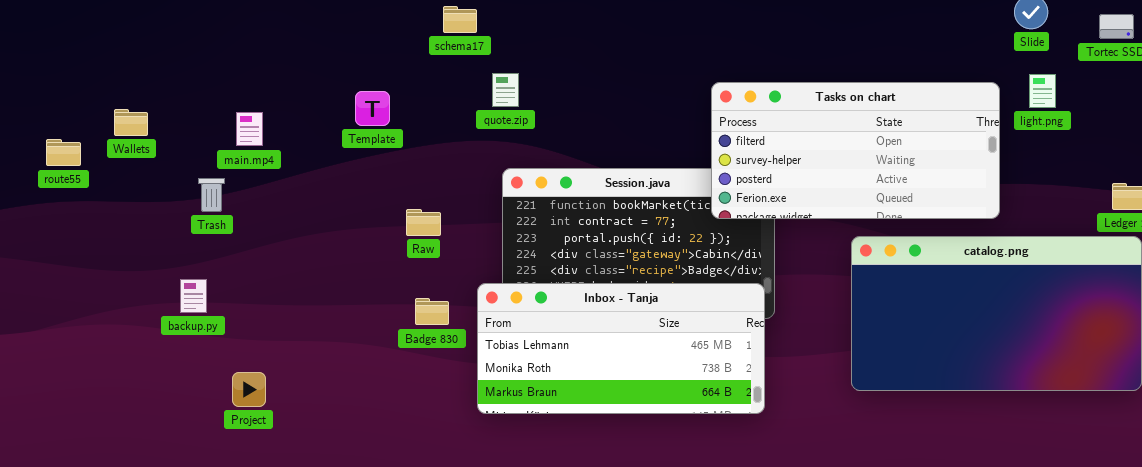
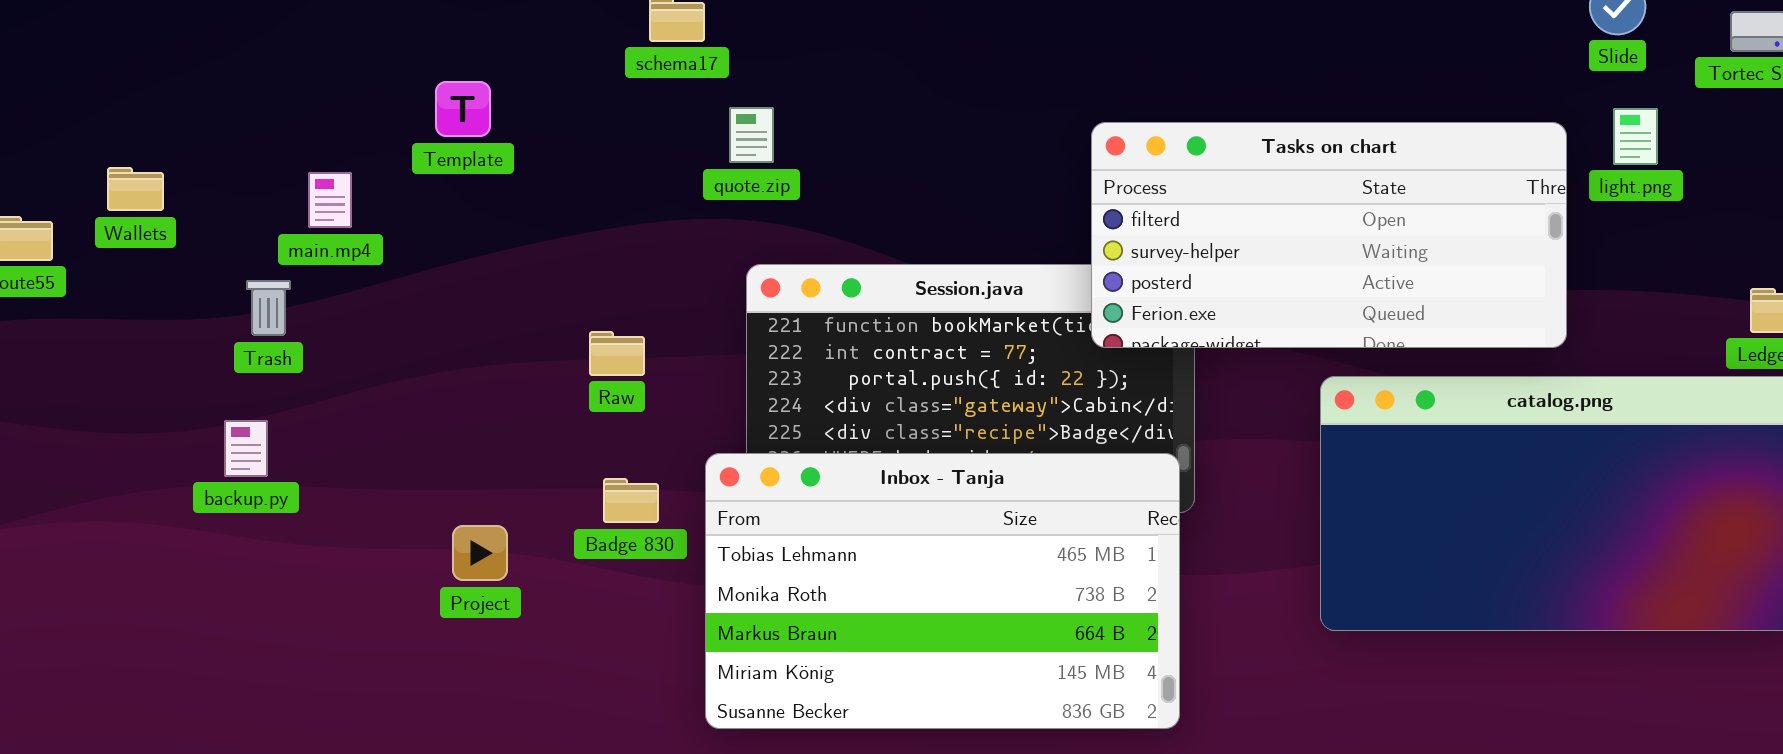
Template: [355,91,390,126] -> [435,81,491,137], moved
backup.py: [180,279,207,313] -> [224,420,268,477], moved
Inbox - Tanja: [477,283,765,414] -> [705,453,1180,729], resized
Project: [232,372,266,407] -> [452,525,508,581], moved

